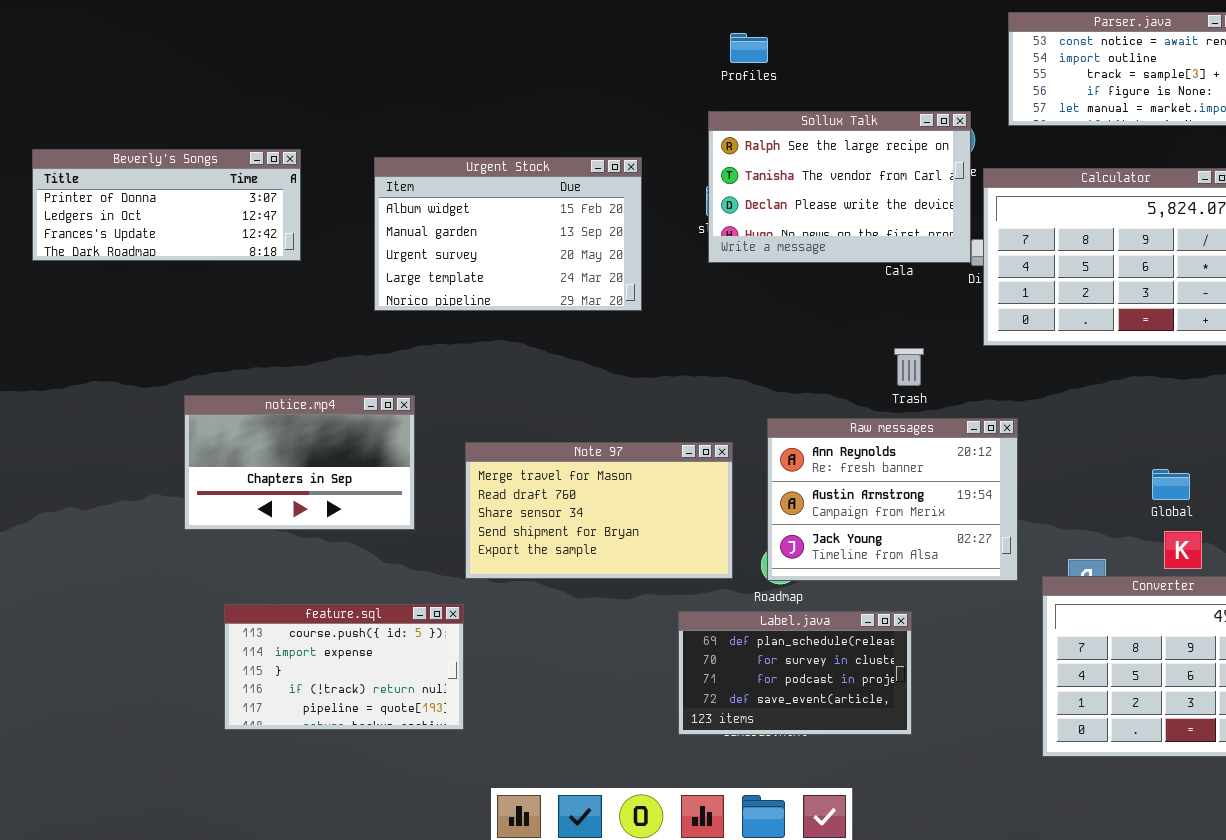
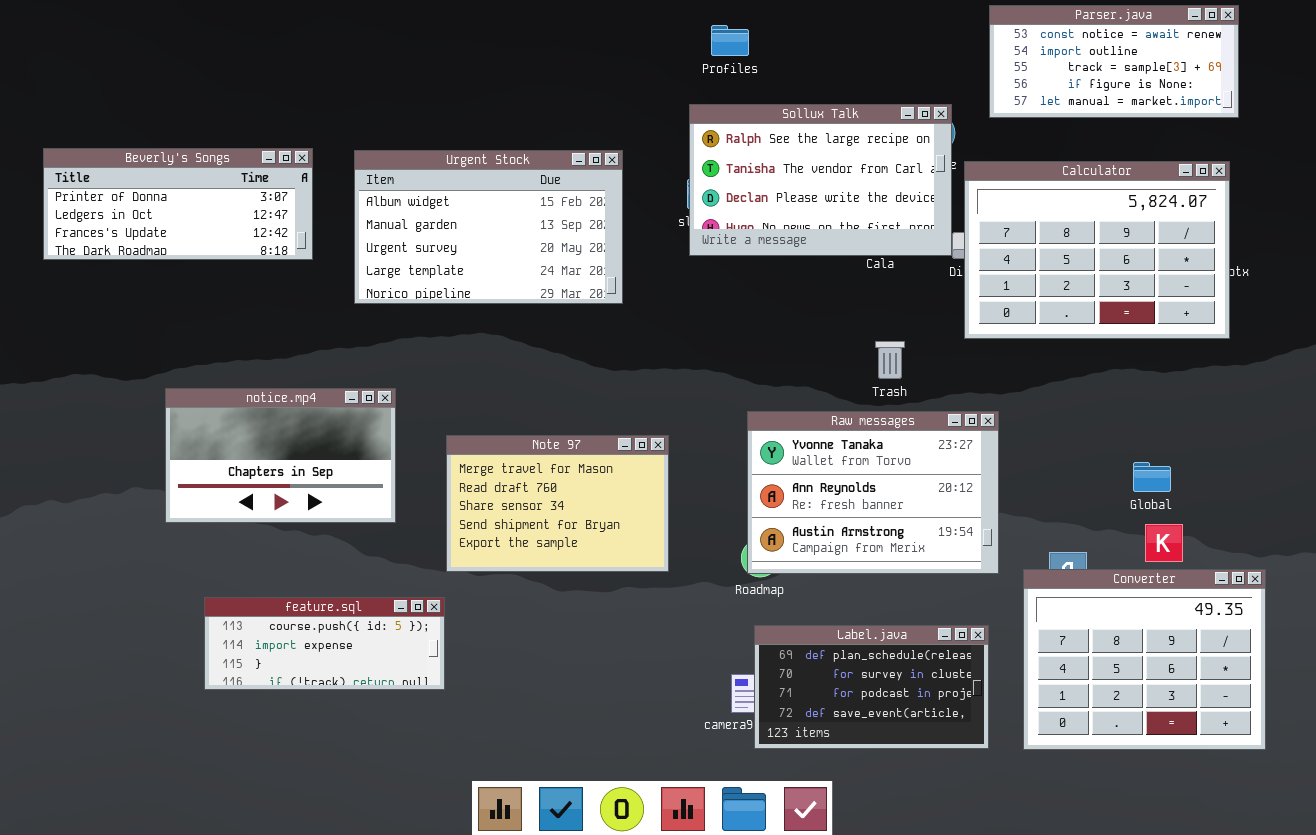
Beverly's Songs: [32,149,301,261] -> [43,148,313,260], moved
Raw messages: [767,418,1018,581] -> [747,411,999,574], scrolled up 1 row
Note 97: [465,442,733,579] -> [446,435,669,572], resized
feature.sql: [224,604,464,730] -> [204,597,445,690], resized
Label.java: [678,611,912,735] -> [754,625,989,749], moved

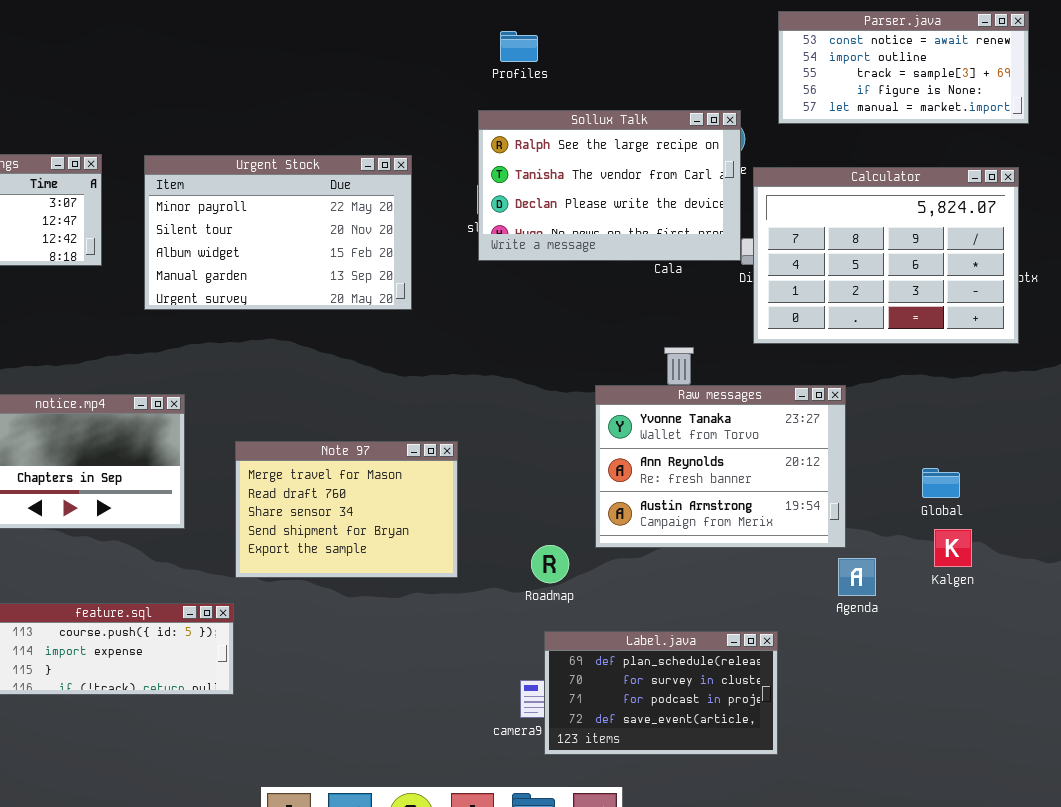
Urgent Stock: [354,150,623,304] -> [144,155,412,310], scrolled up 2 rows
Raw messages: [747,411,999,574] -> [595,385,846,548], moved
Converter: [1023,569,1266,750] -> none, closed

